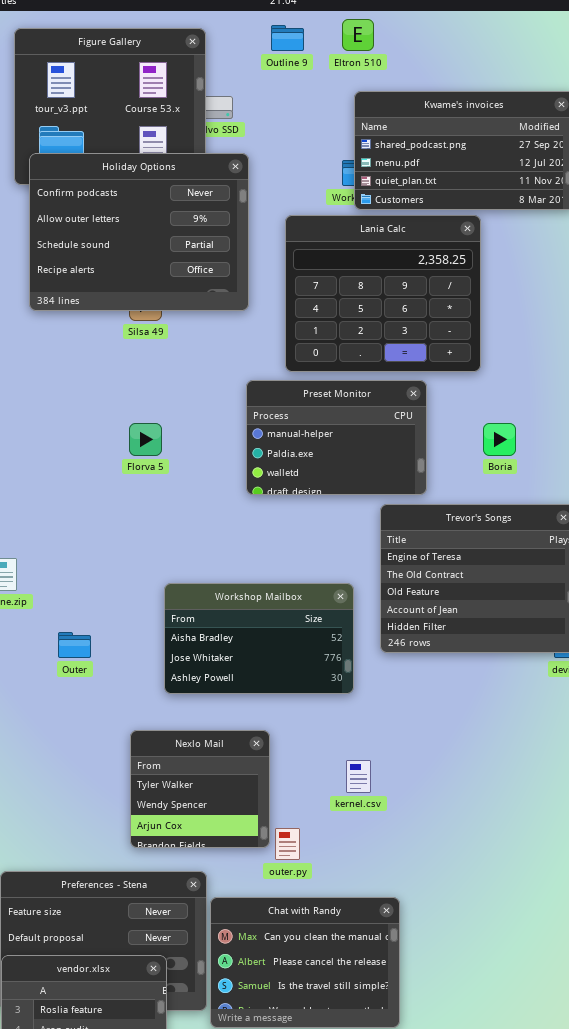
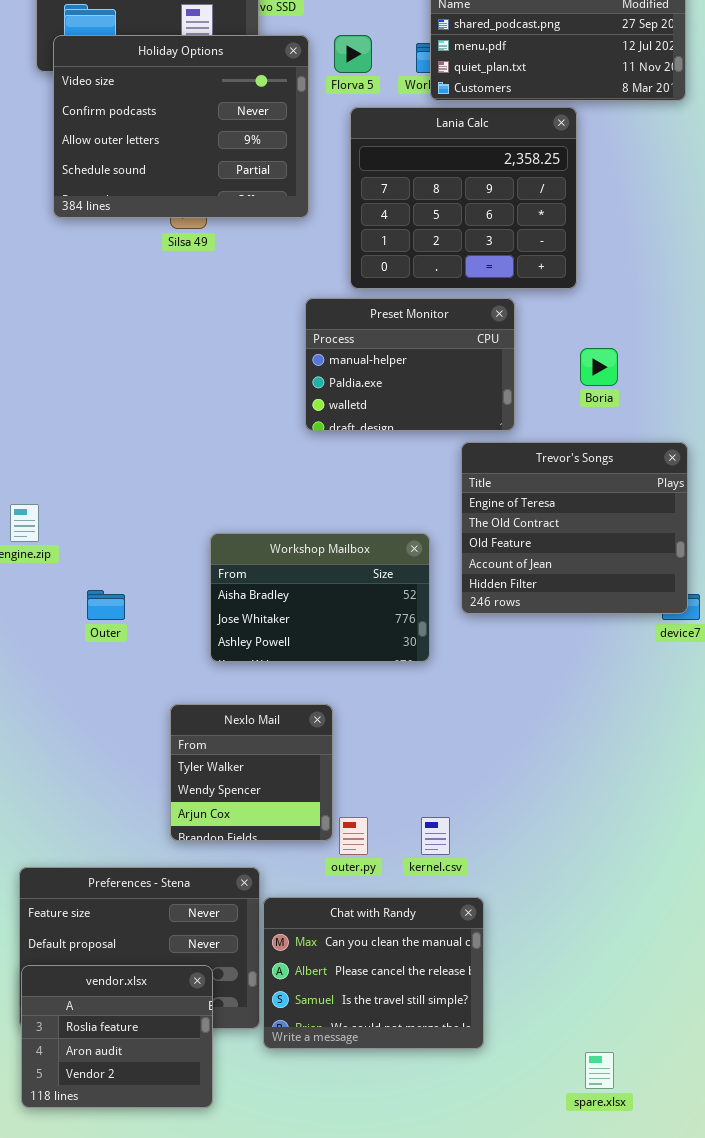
Holiday Options: [29,153,249,311] -> [53,35,309,218], scrolled up 1 row
Florva 5: [129,423,162,456] -> [334,35,372,73], moved
kernel.csv: [346,760,371,793] -> [421,817,450,855], moved

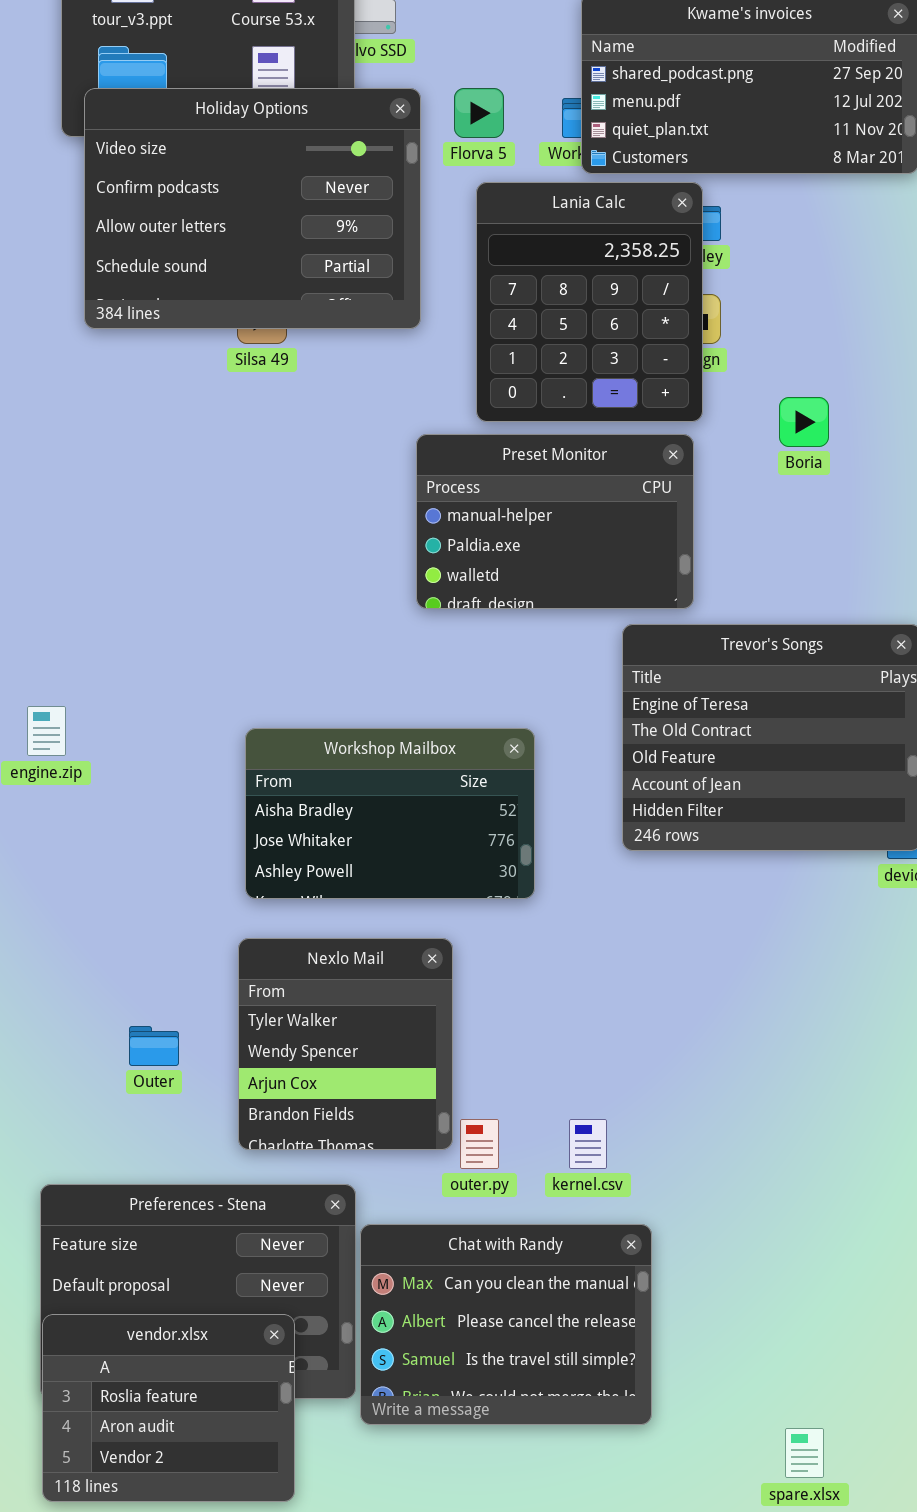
Lania Calc: [350,107,577,289] -> [476,182,703,422], resized
Boria: [580,348,618,386] -> [779,397,829,447], moved
Workshop Mailbox: [210,533,430,662] -> [245,728,535,899], moved
Outer: [87,590,125,620] -> [129,1026,179,1066], moved
Nexlo Mail: [170,704,333,841] -> [238,938,453,1150], resized

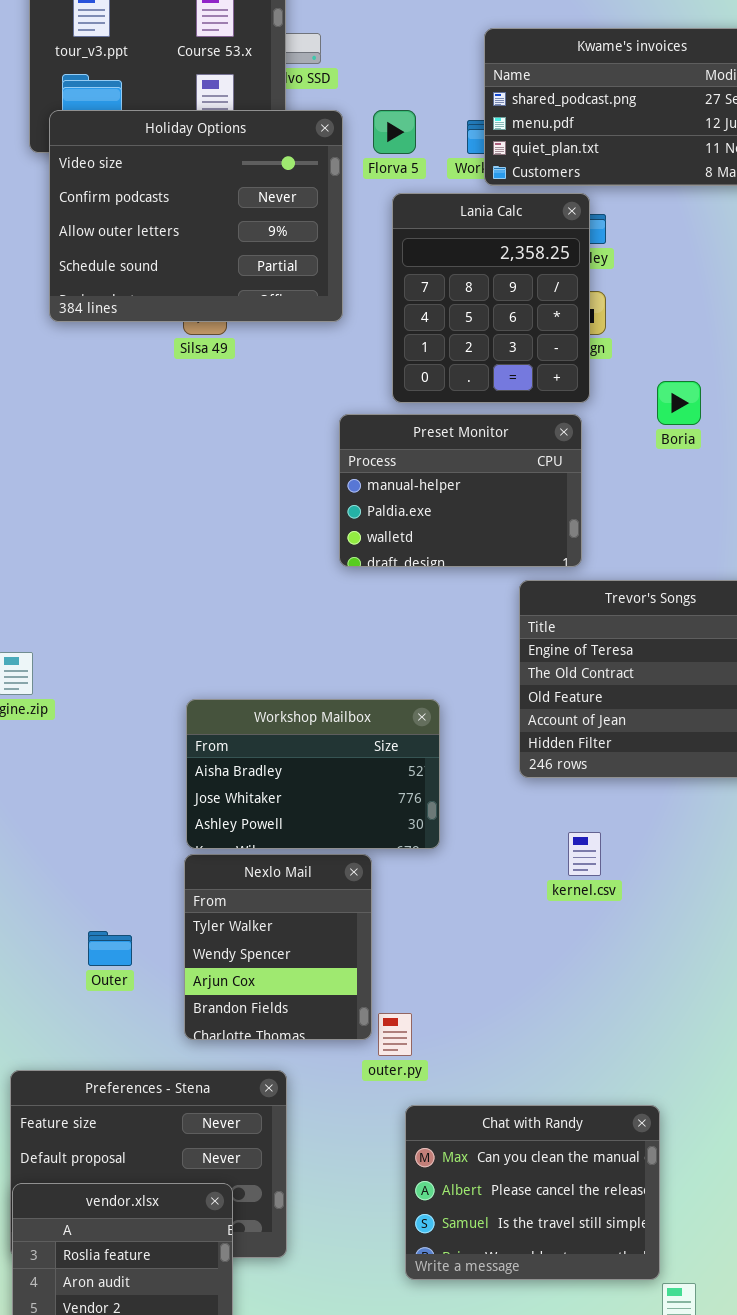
Workshop Mailbox: [245,728,535,899] -> [186,699,440,849], moved
kernel.csv: [569,1119,607,1169] -> [568,832,601,876], moved
Chat with Randy: [360,1224,652,1425] -> [405,1105,660,1280], moved

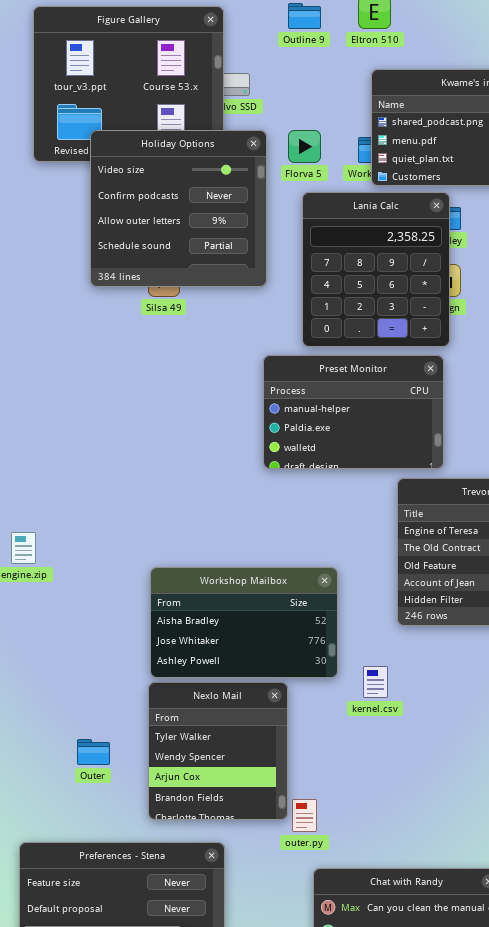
Holiday Options: [49,110,343,322] -> [90,130,267,287], resized
kernel.csv: [568,832,601,876] -> [363,666,388,698], moved

